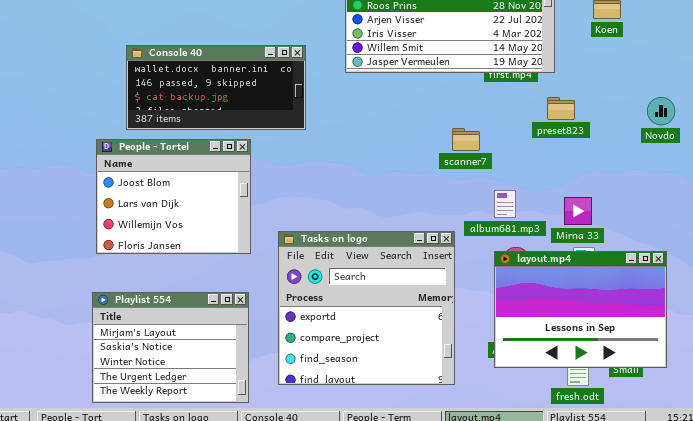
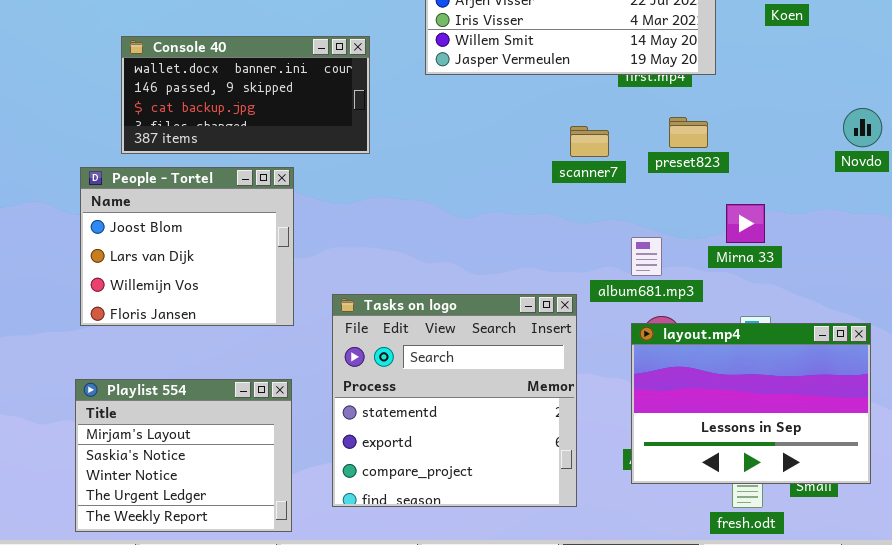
preset823: [547,97,575,120] -> [669,117,708,148], moved
scanner7: [452,128,480,151] -> [570,126,609,157], moved
Mirna 33: [564,197,592,225] -> [726,204,765,243], moved
Tasks on logo: [278,231,455,385] -> [332,294,577,507], scrolled up 1 row

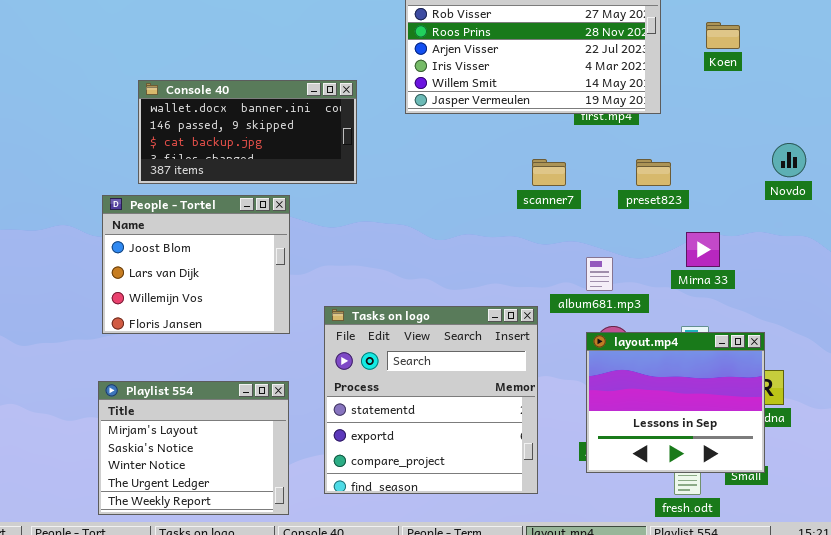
preset823: [669,117,708,148] -> [636,159,671,186], moved
Mirna 33: [726,204,765,243] -> [686,232,720,267], moved
layout.mp4: [631,323,871,484] -> [586,332,765,473], resized

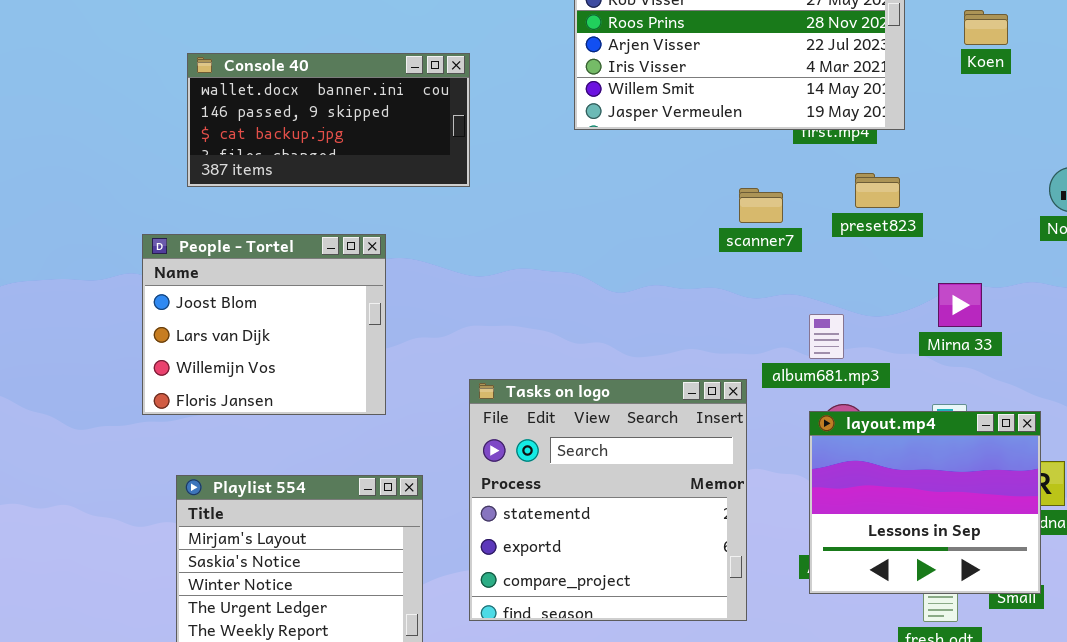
Console 40: [138,80,357,184] -> [187,53,470,187], moved
preset823: [636,159,671,186] -> [855,173,900,208], moved
People - Tortel: [102,195,290,334] -> [142,234,386,415], moved

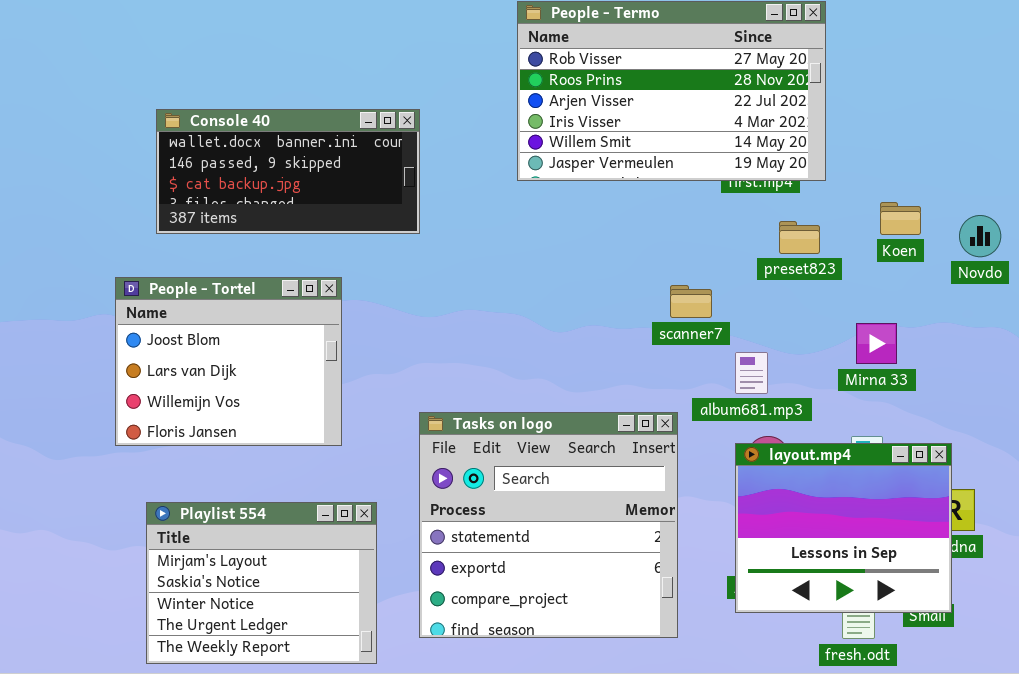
Koen: [964,10,1008,45] -> [880,202,921,235], moved
scanner7: [739,188,783,223] -> [670,285,712,318], moved

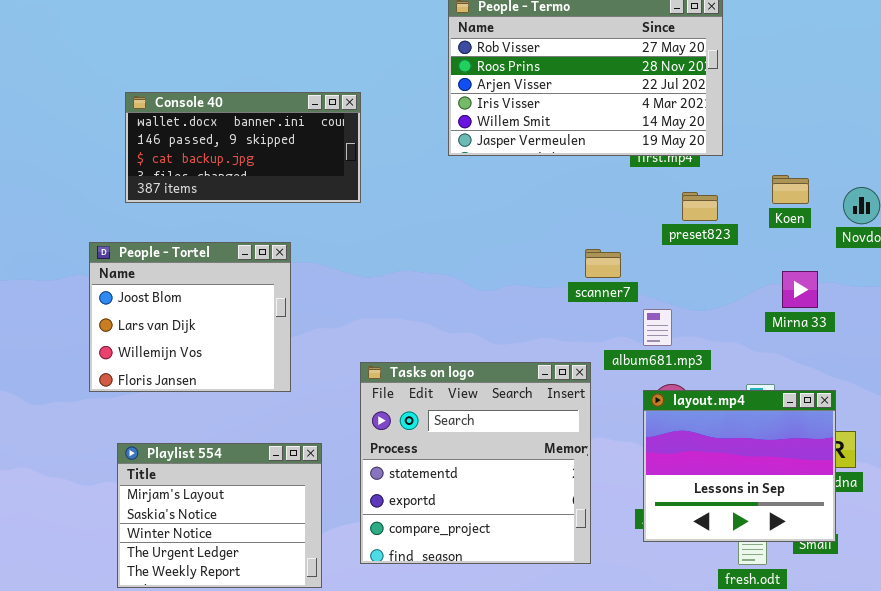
Mirna 33: [856,323,897,364] -> [782,271,818,308], moved

